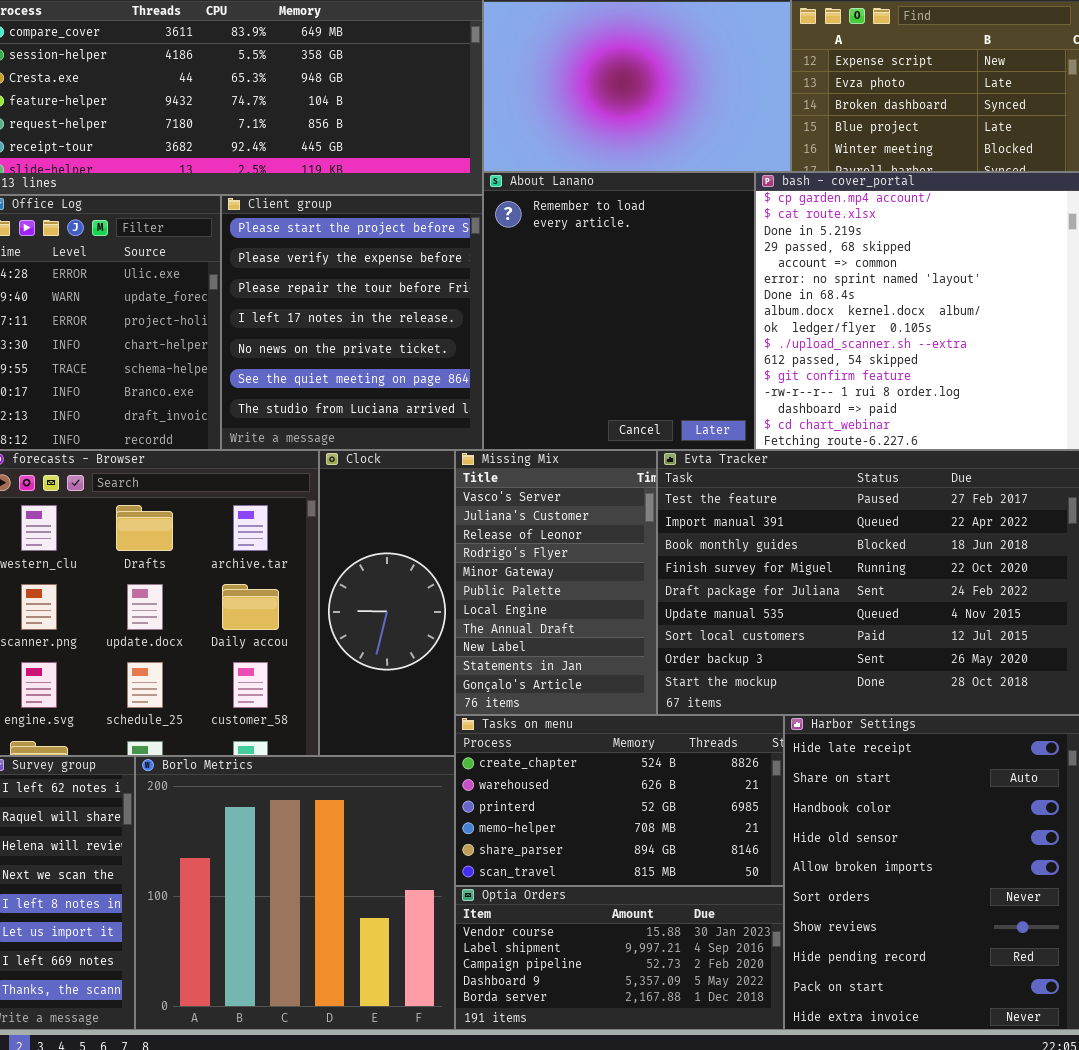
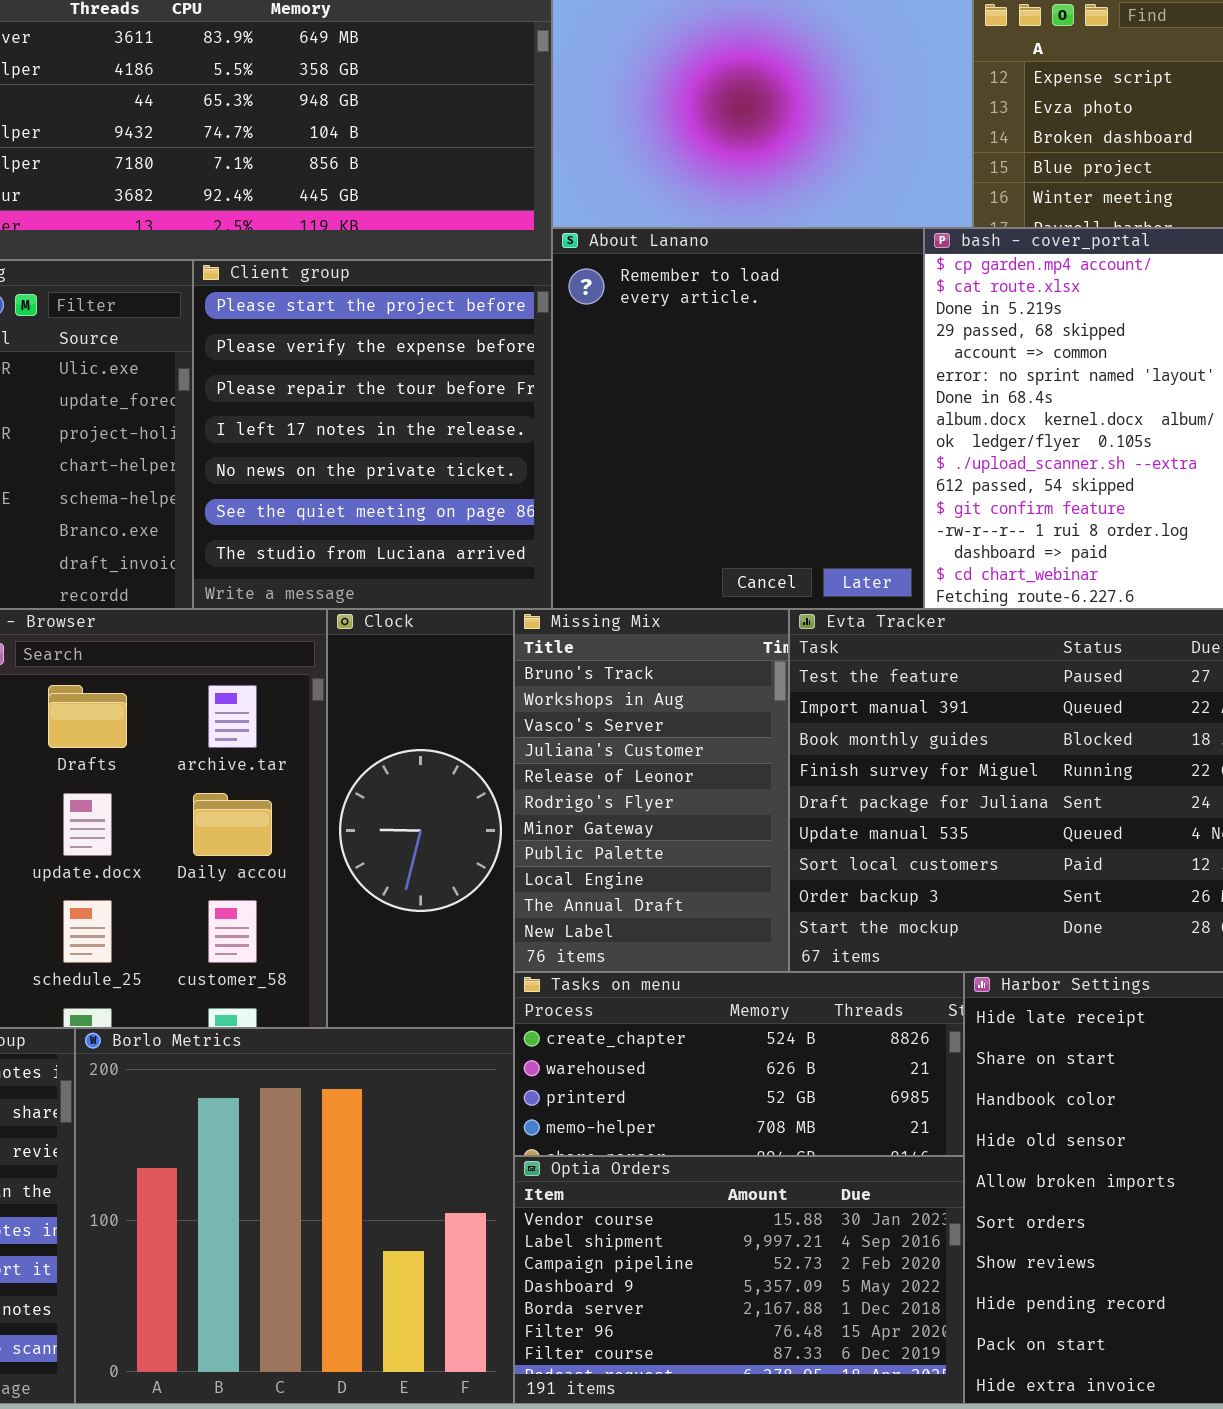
Missing Mix: [455,450,657,715] -> [514,609,789,972], scrolled up 2 rows
Tasks on menu: [455,715,784,886] -> [514,972,964,1156], resized
Optia Orders: [455,886,784,1030] -> [514,1156,964,1404], resized

